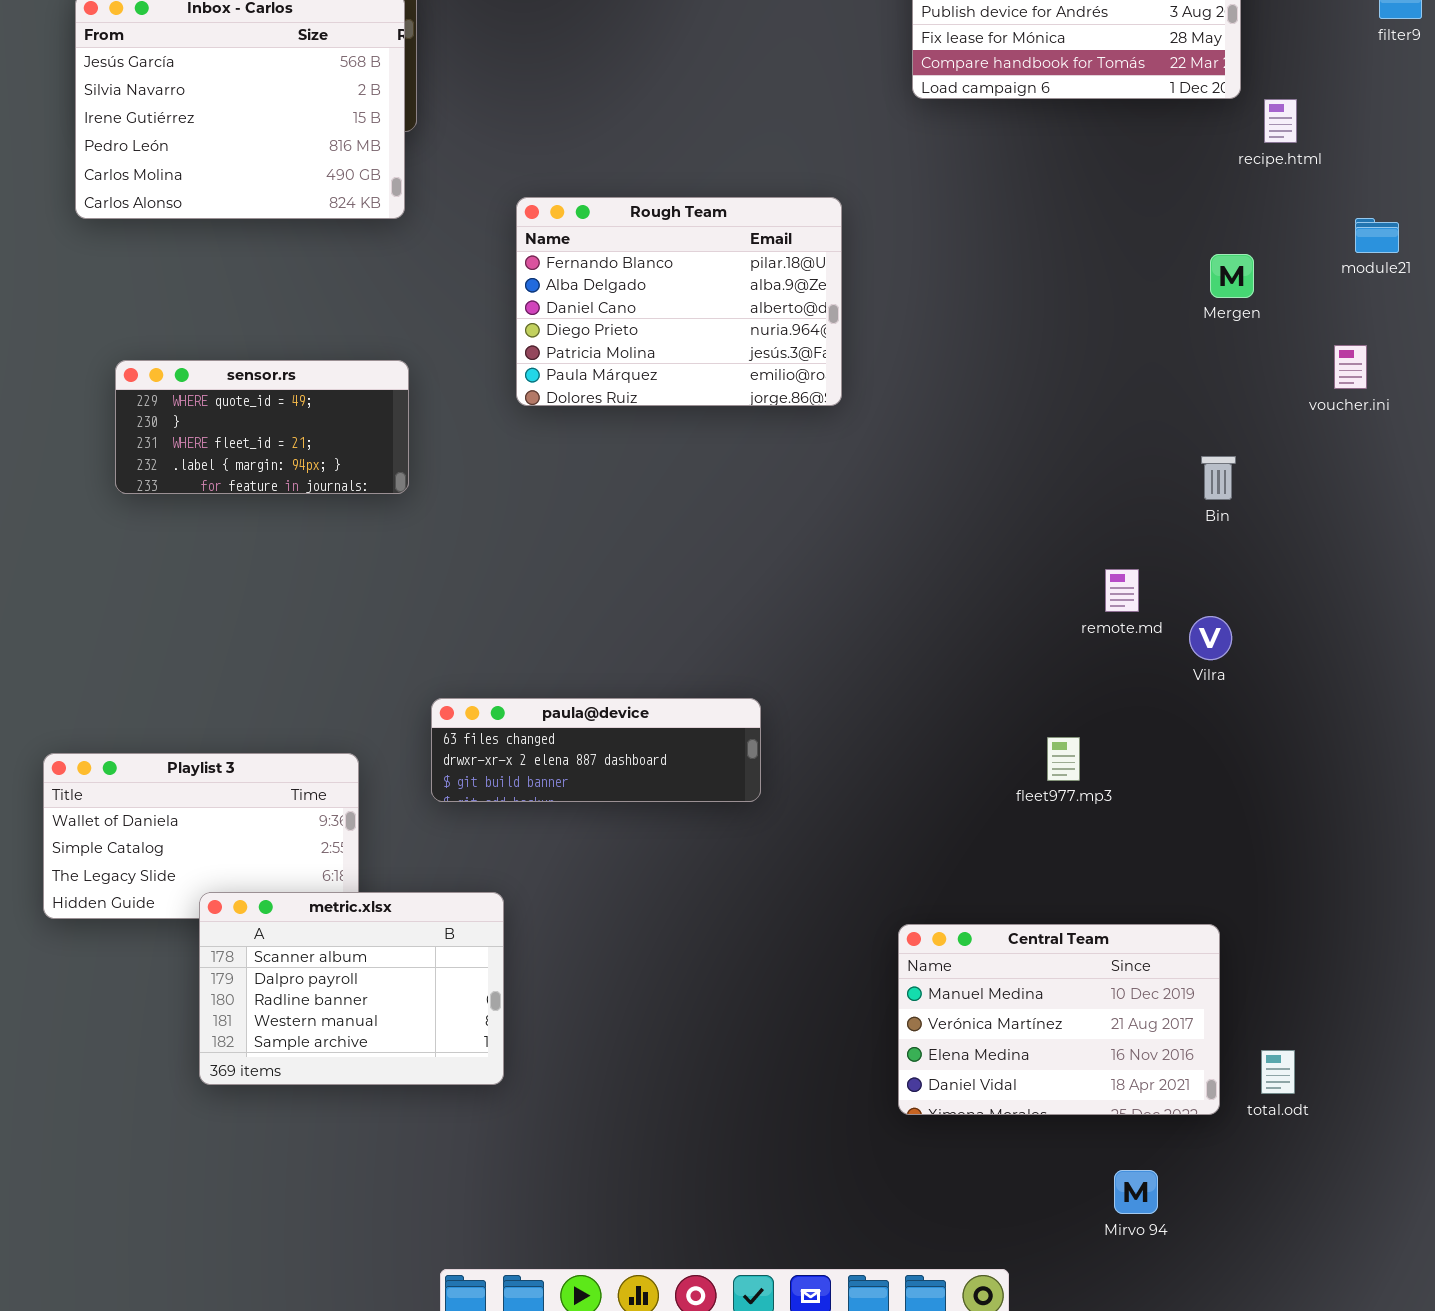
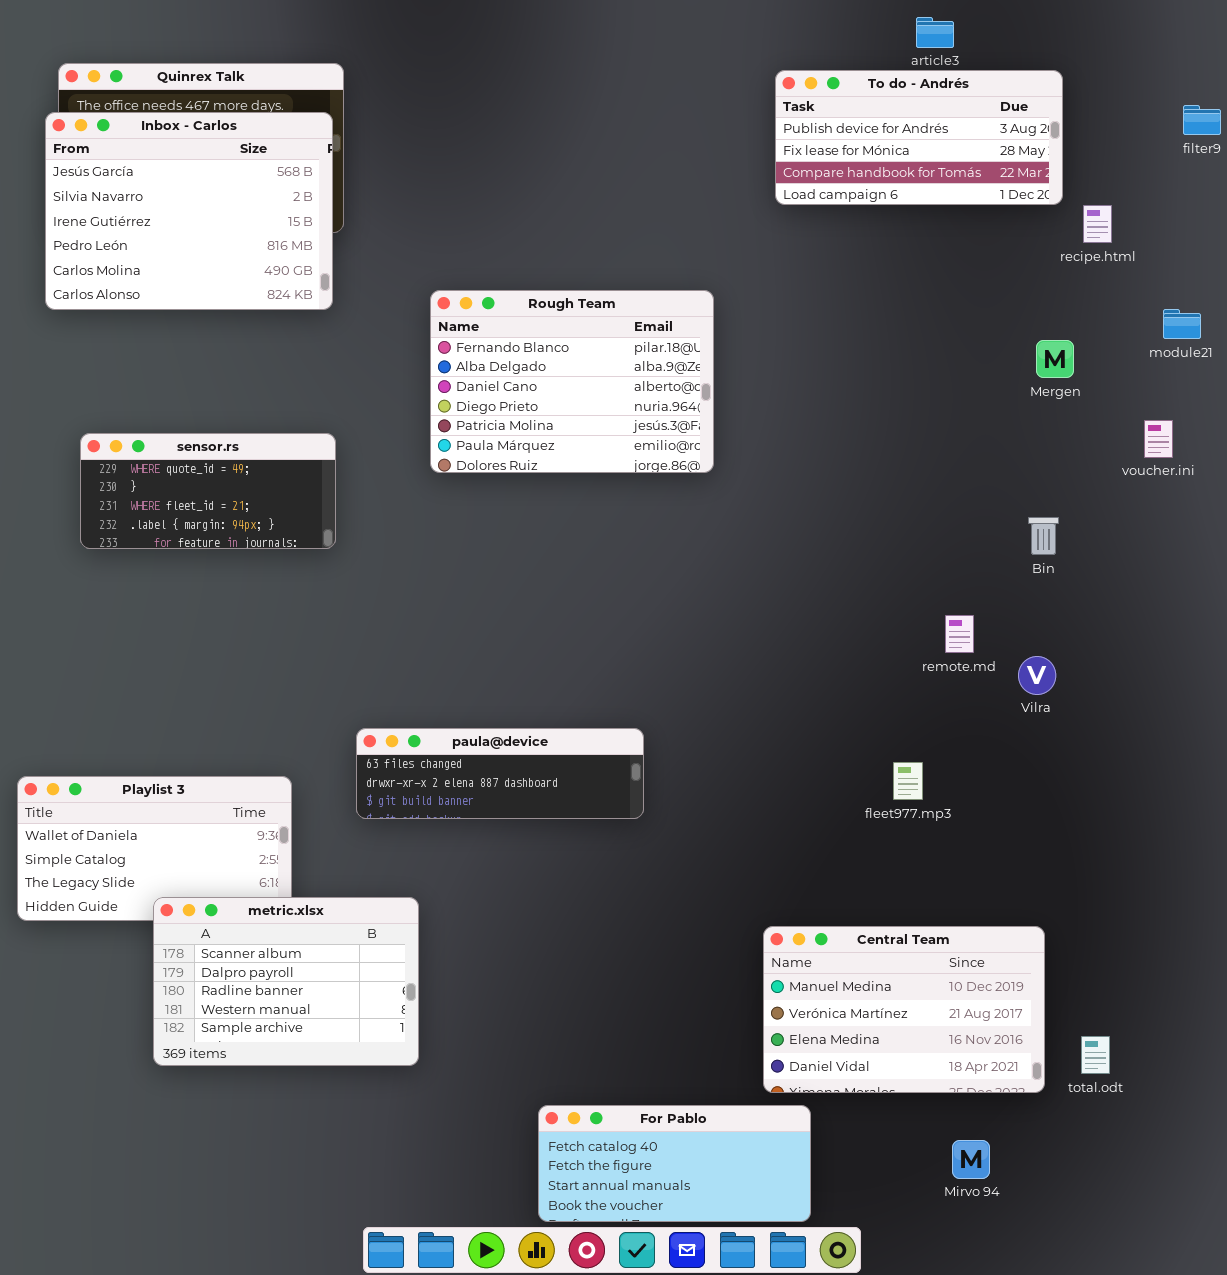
For Pablo: none -> [538,1105,811,1222], opened

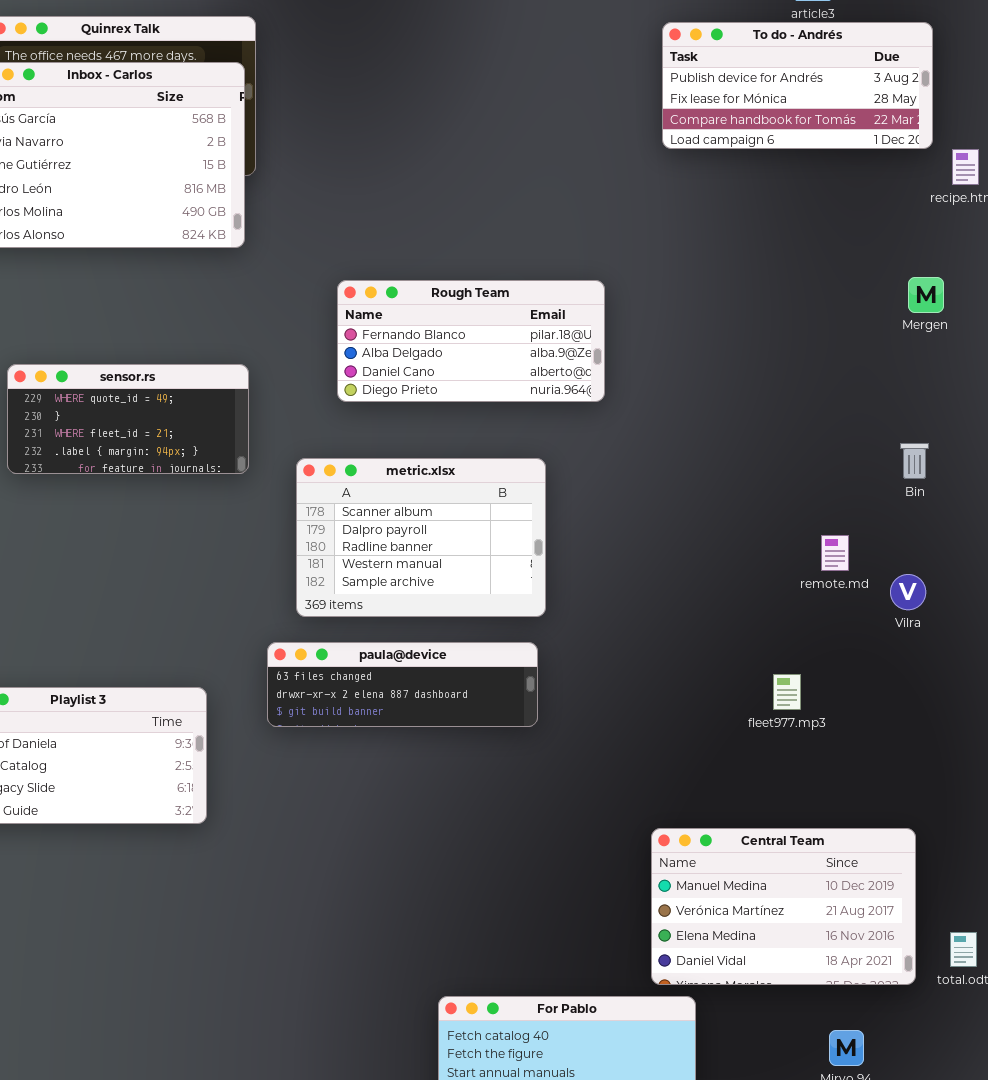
Rough Team: [430,290,714,473] -> [337,280,605,402], resized
metric.xlsx: [153,897,419,1066] -> [296,458,546,617], moved

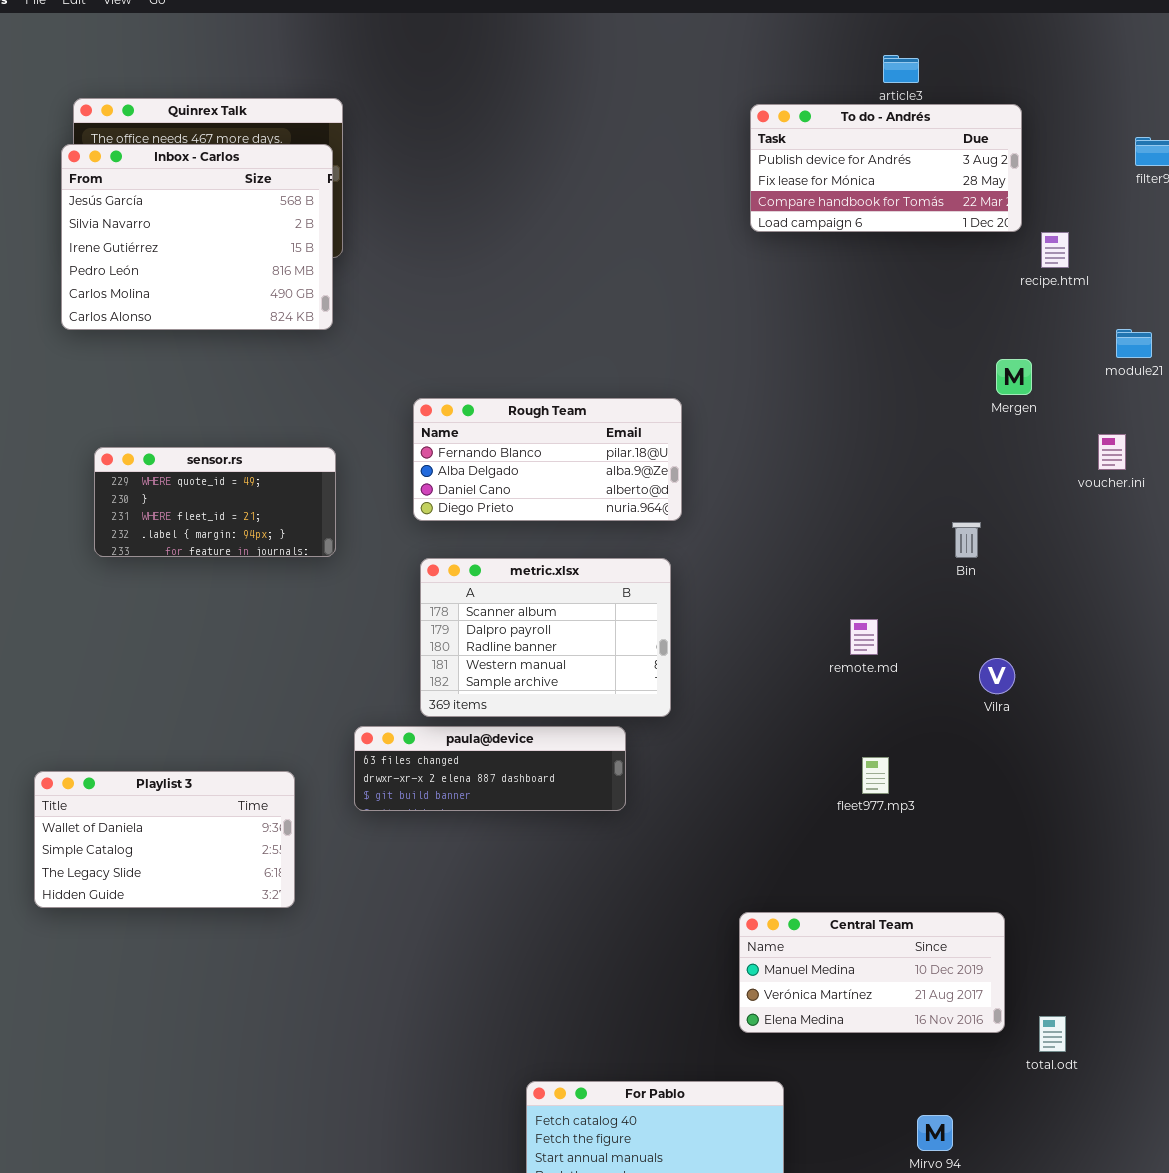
Rough Team: [337,280,605,402] -> [413,398,682,521], moved
Bin: [900,443,929,479] -> [952,522,981,558], moved
metric.xlsx: [296,458,546,617] -> [420,558,671,717], moved
remote.md: [821,535,849,571] -> [850,619,878,655], moved
Central Team: [651,828,916,985] -> [739,912,1005,1033], resized

